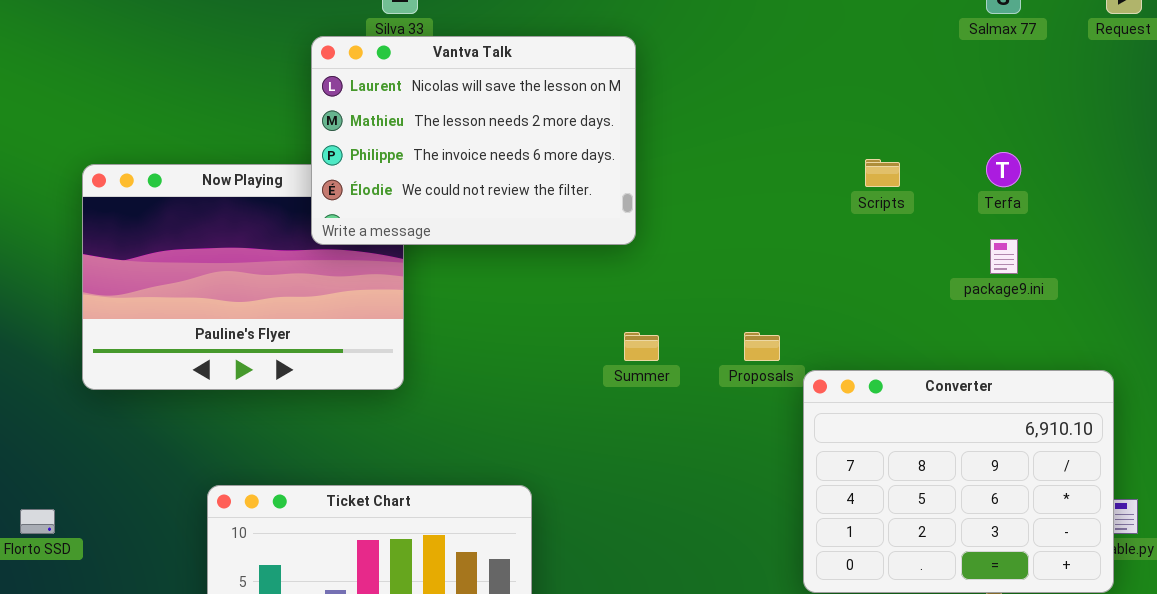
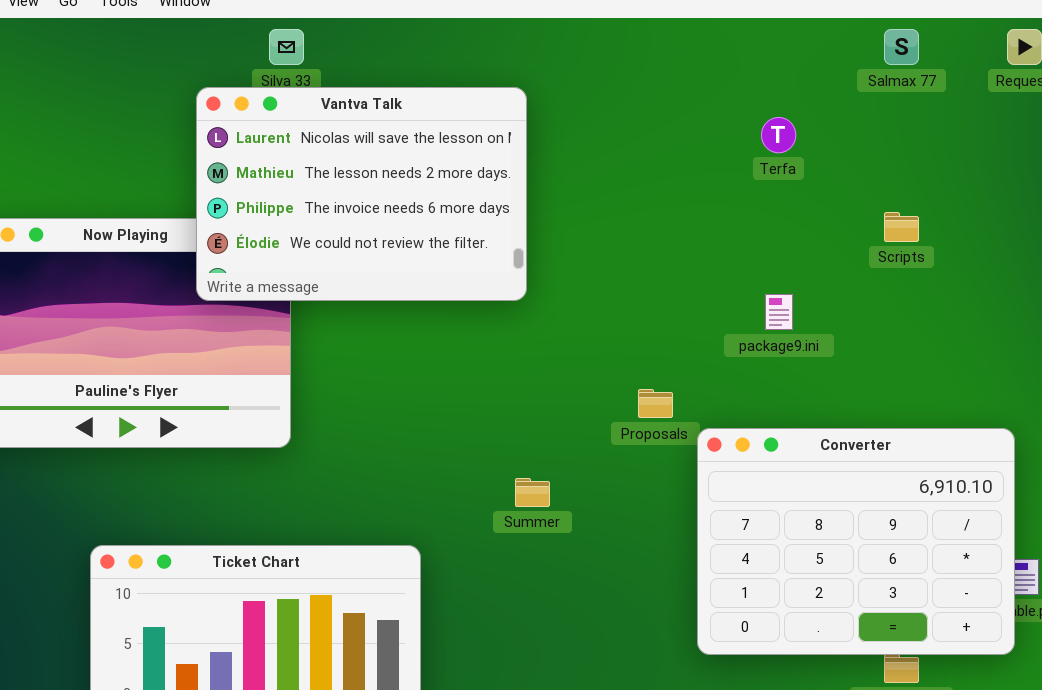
Terfa: [986,152,1021,187] -> [761,117,796,153], moved
Scripts: [865,159,900,187] -> [884,212,919,242], moved
package9.ini: [990,239,1018,274] -> [765,294,793,330], moved
Summer: [624,332,659,361] -> [515,478,550,507], moved

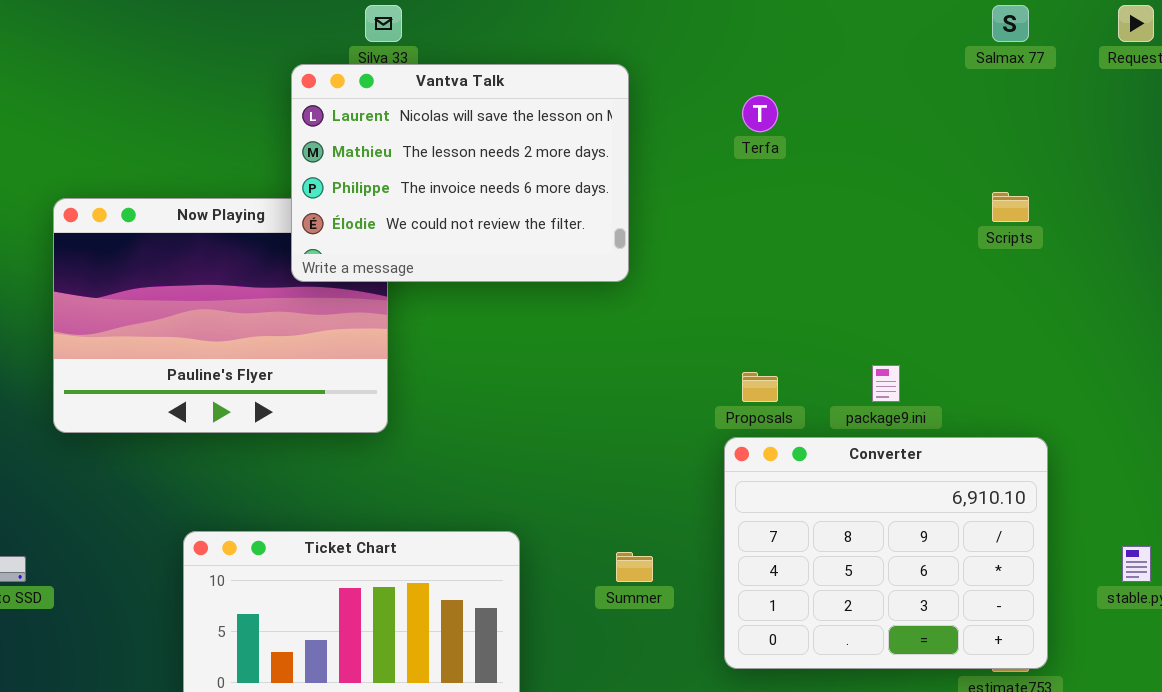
Terfa: [761,117,796,153] -> [742,95,778,132], moved
package9.ini: [765,294,793,330] -> [872,365,900,402], moved
Converter: [697,428,1015,655] -> [724,437,1048,669], moved
Summer: [515,478,550,507] -> [616,552,653,582], moved

